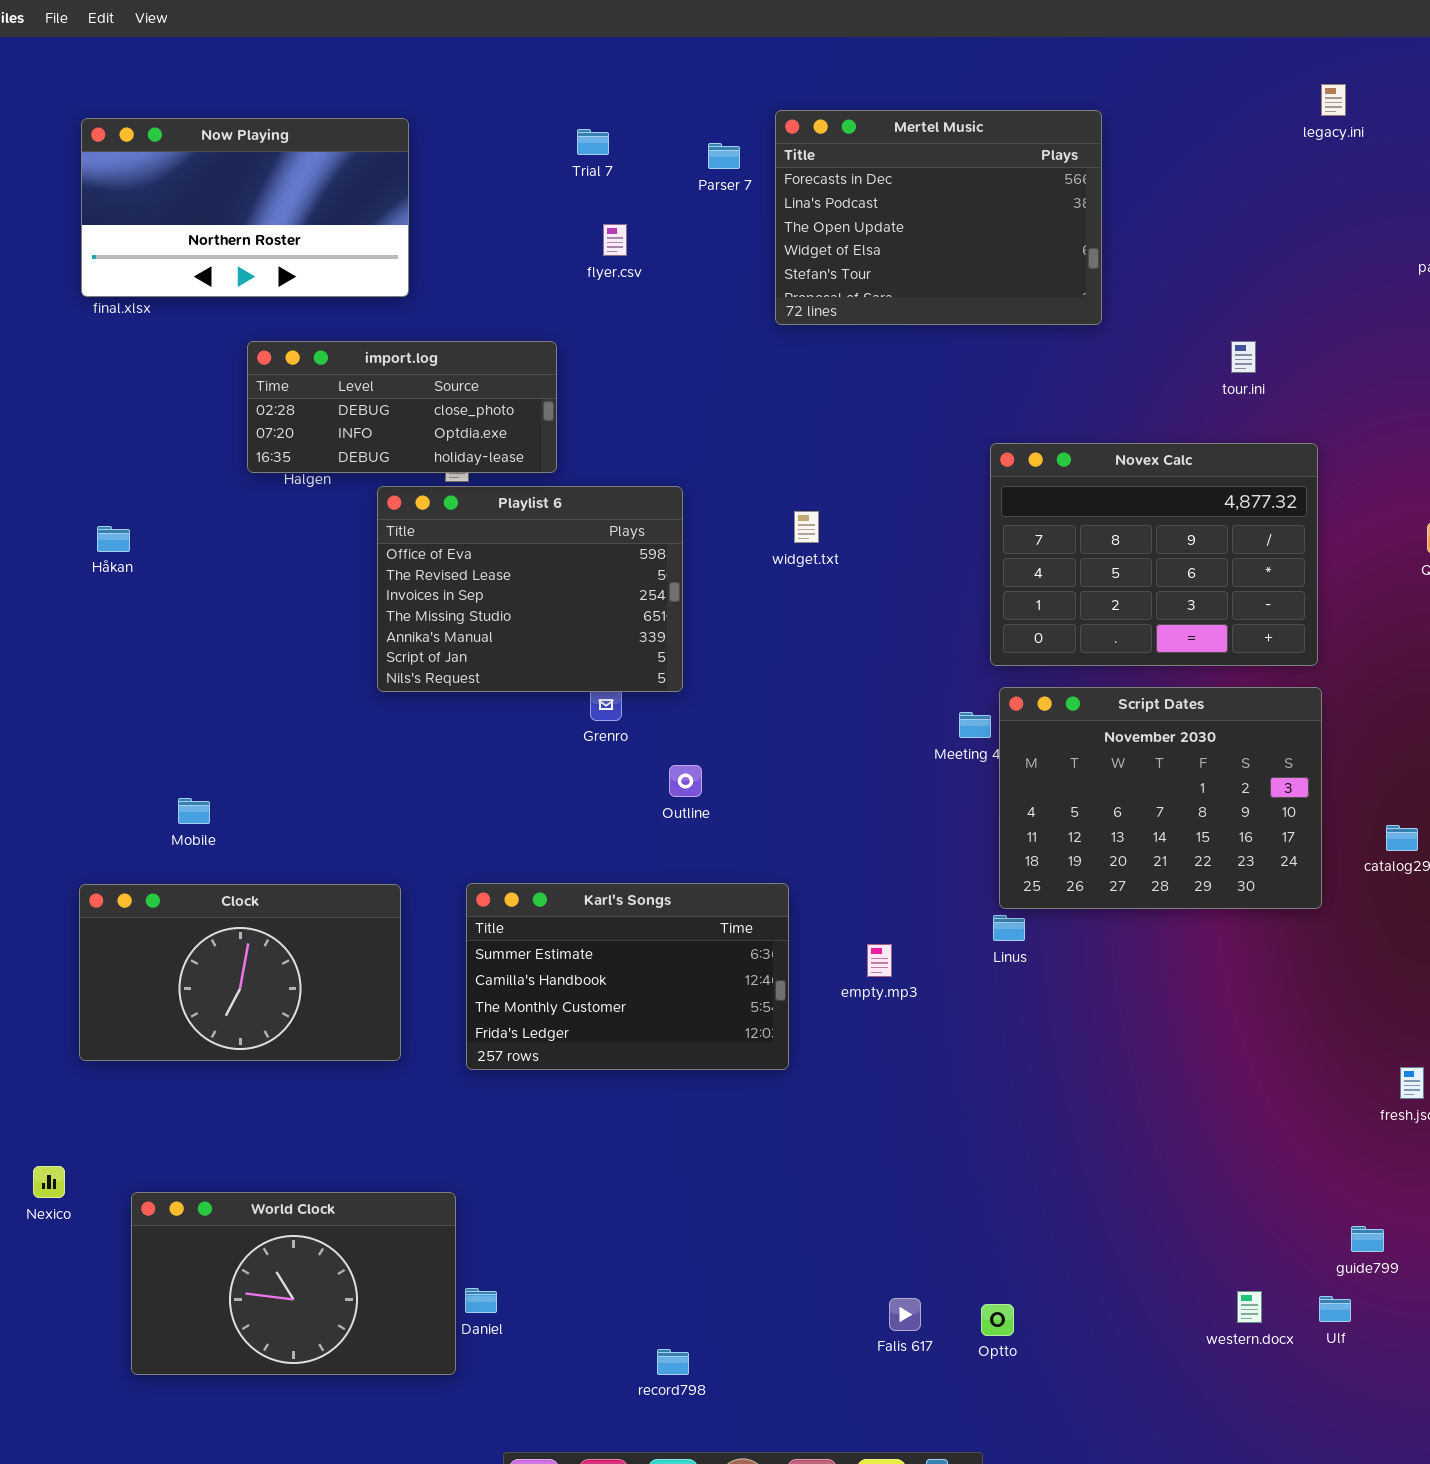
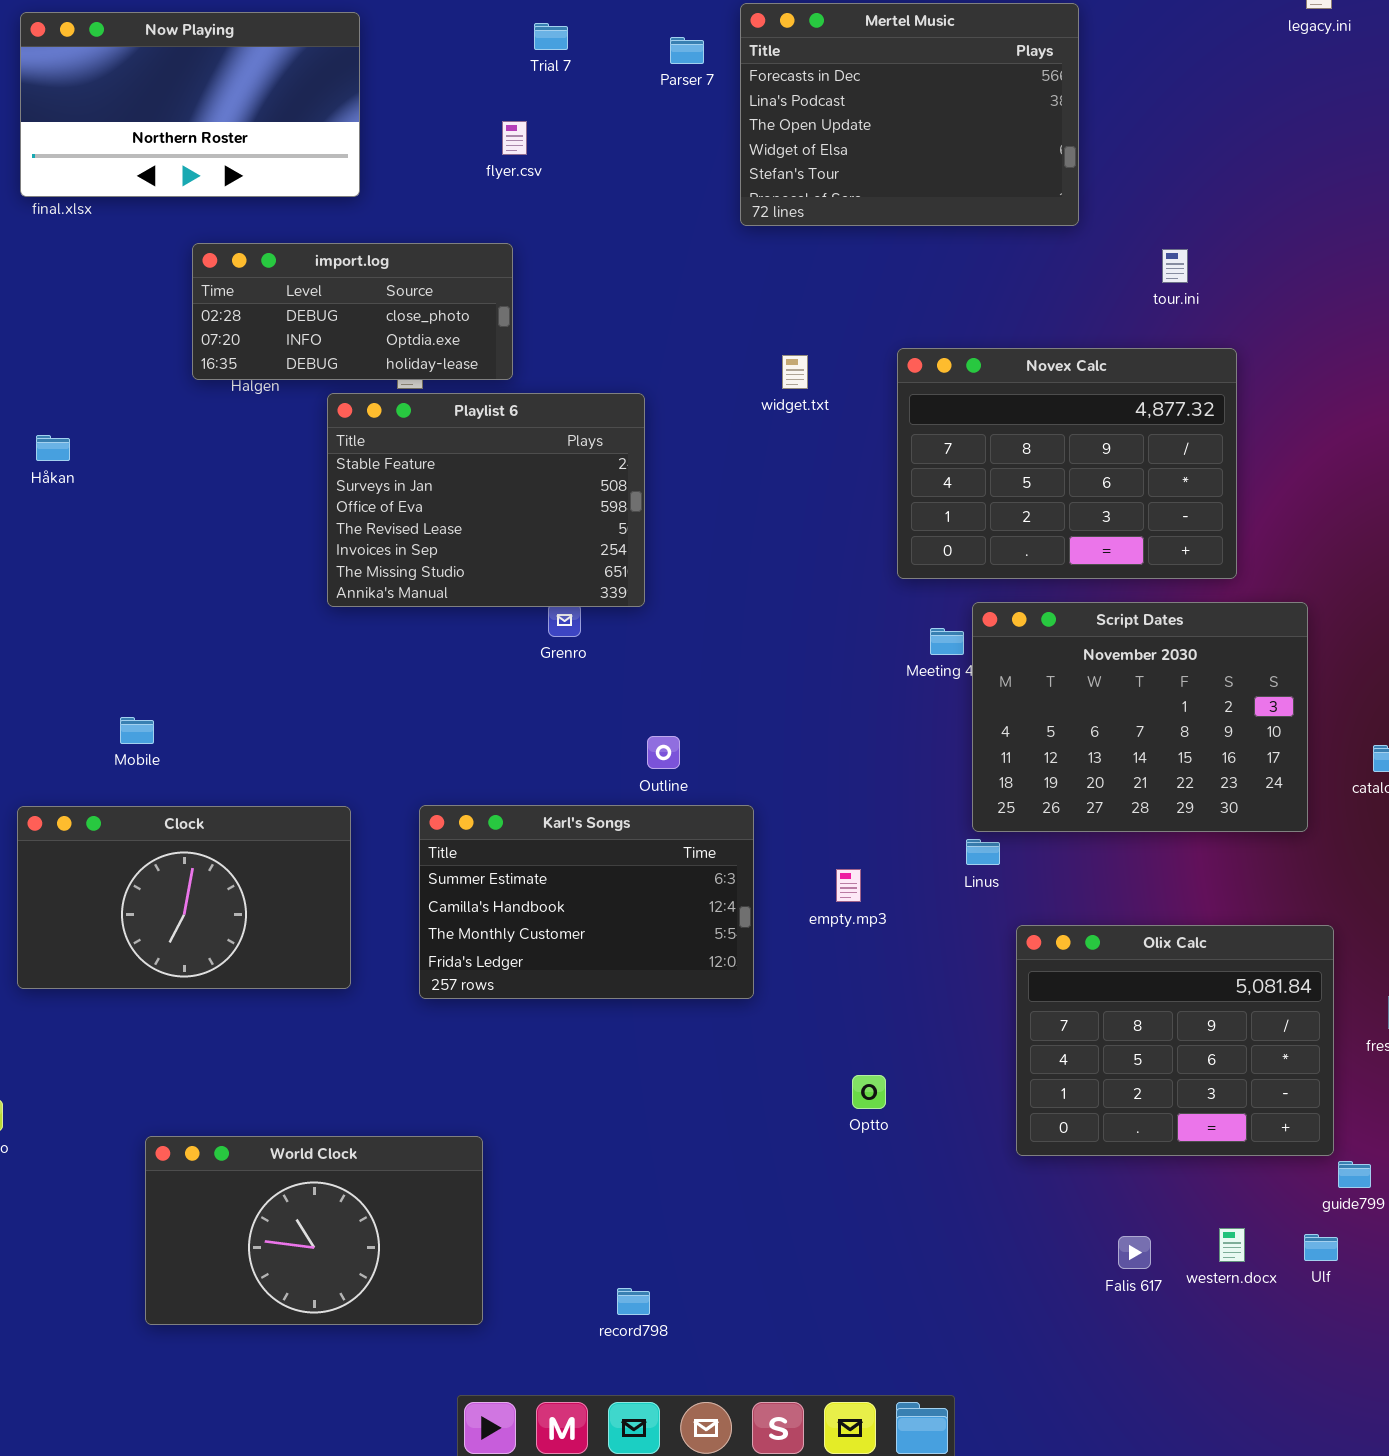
flyer.csv: [603,224,627,256] -> [502,121,527,155], moved
tour.ini: [1231,341,1256,373] -> [1162,249,1188,283], moved
Novex Calc: [990,443,1318,666] -> [897,348,1237,579], moved
Playlist 6: [377,486,683,692] -> [327,393,645,607], scrolled up 2 rows
widget.txt: [794,511,819,543] -> [782,355,808,389], moved
Outline: [669,765,702,797] -> [647,736,680,769], moved
Olix Calc: none -> [1016,925,1334,1156], opened
World Clock: [131,1192,456,1375] -> [145,1136,483,1325], moved
Falis 617: [889,1298,921,1331] -> [1118,1236,1151,1269], moved
Optto: [981,1304,1014,1336] -> [852,1075,886,1109], moved

